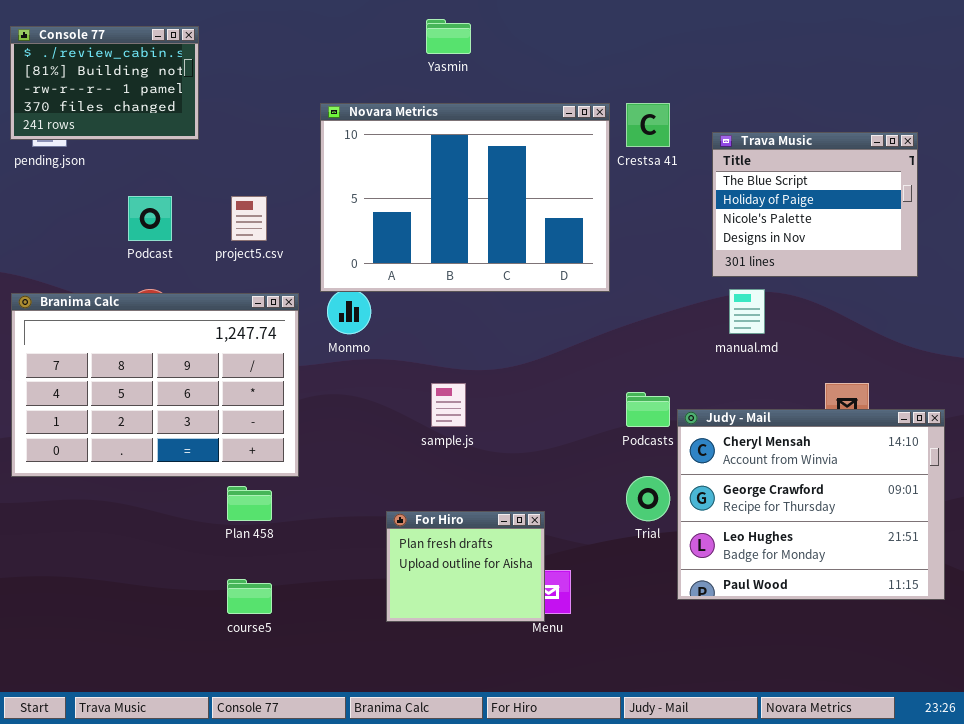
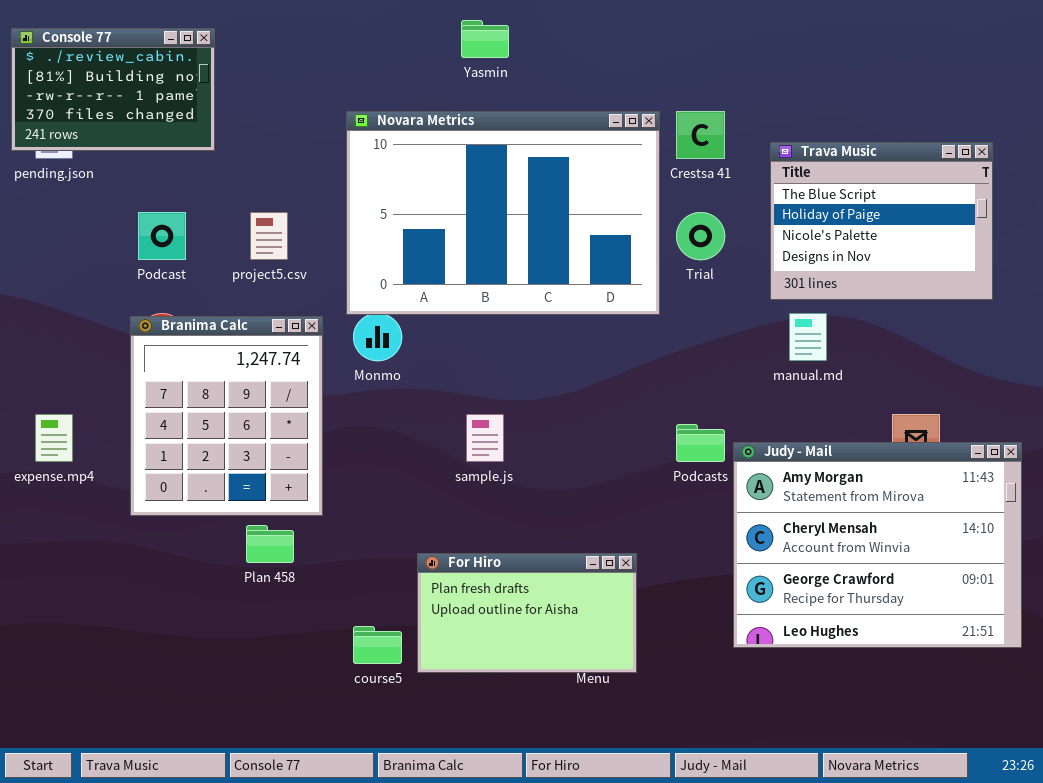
Branima Calc: [11,293,299,477] -> [130,316,323,516], resized
Judy - Mail: [677,409,945,600] -> [733,442,1022,648], scrolled up 1 row
Trial: [626,476,670,521] -> [676,212,725,260], moved
For Hiro: [386,511,545,622] -> [417,553,637,673], resized
course5: [227,579,272,614] -> [353,626,402,664], moved

